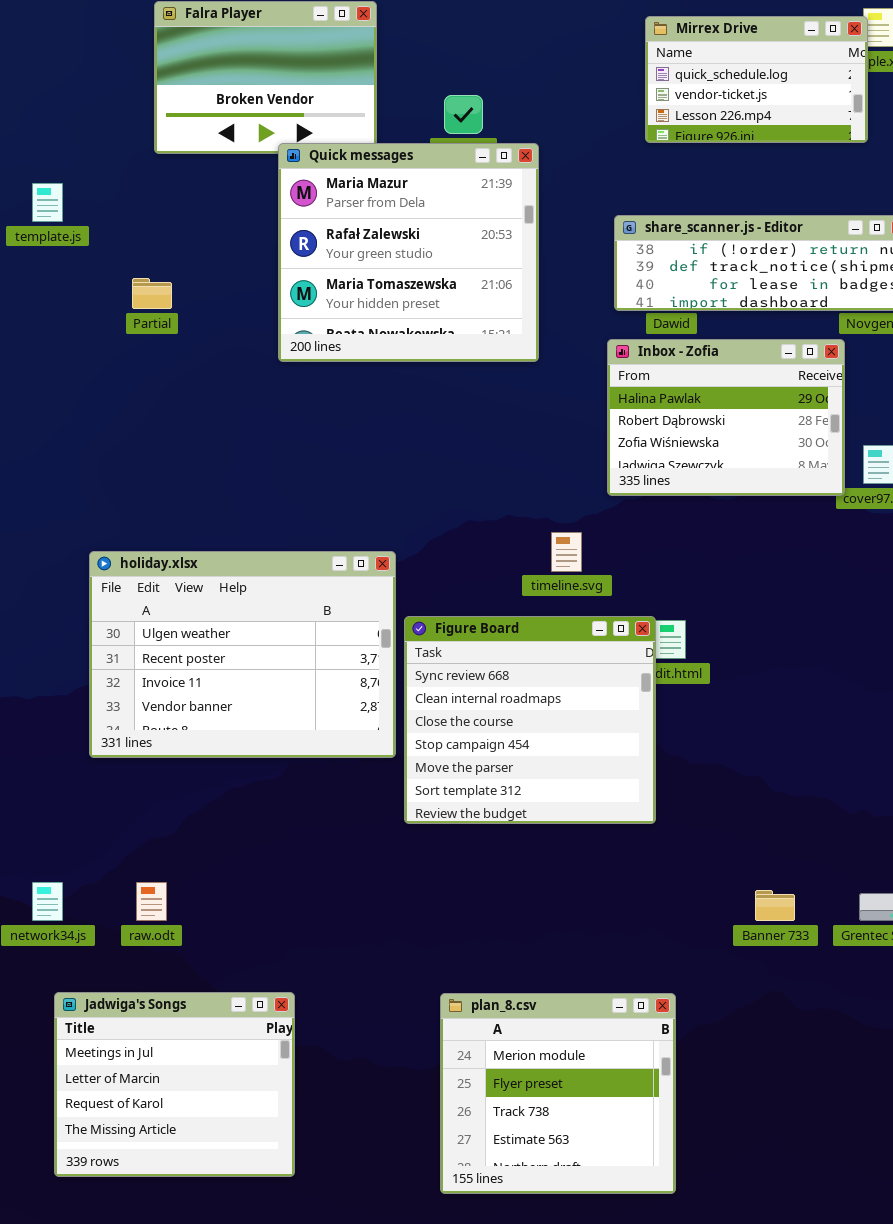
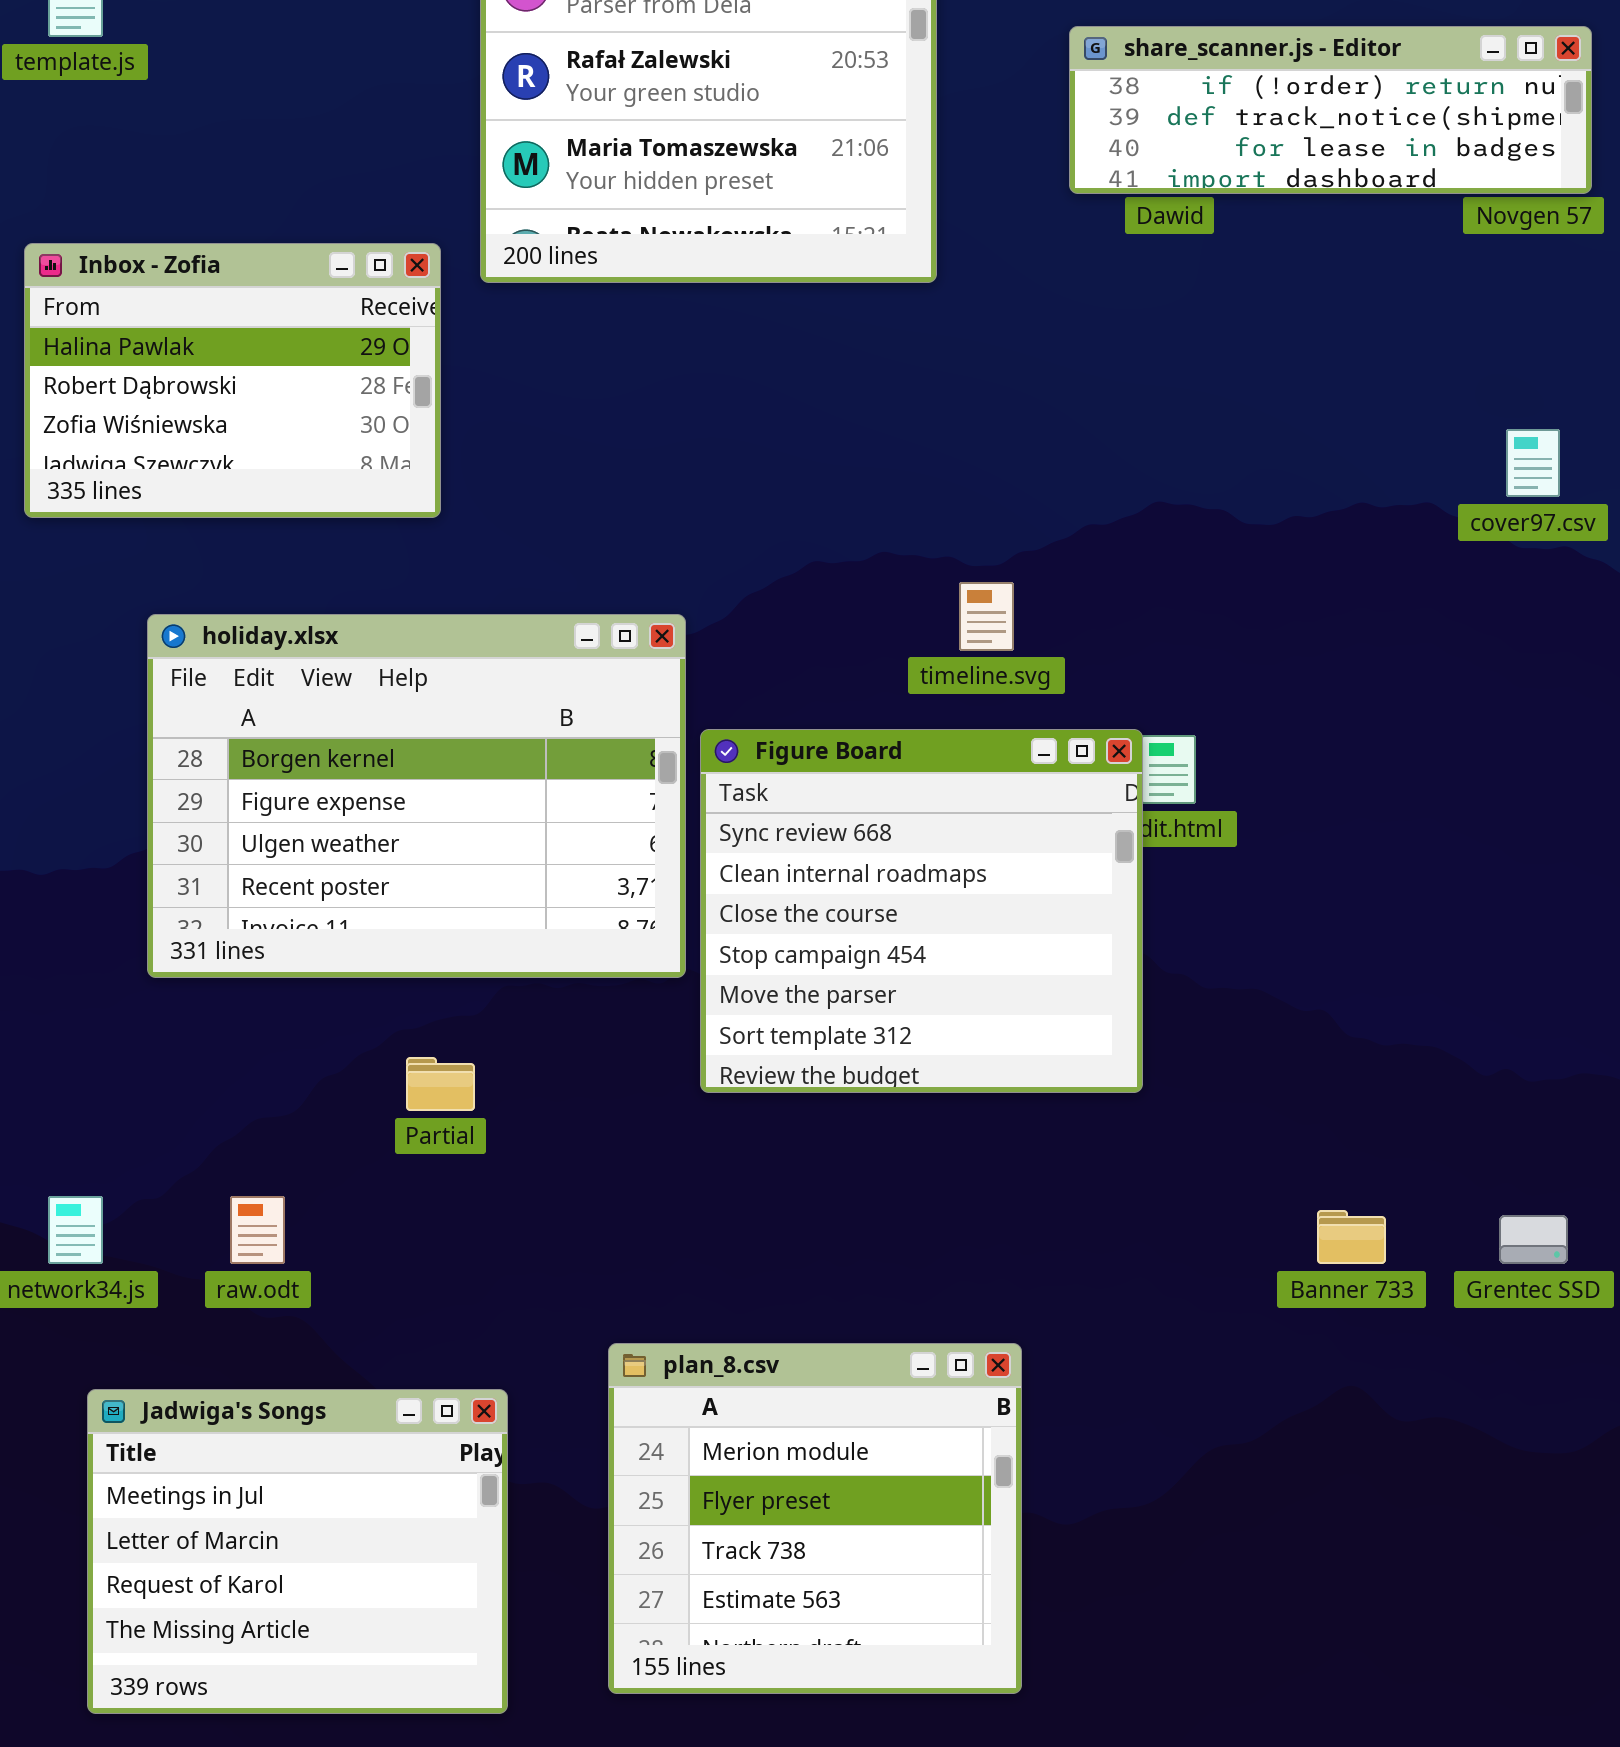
Partial: [132,278,172,309] -> [406,1057,475,1111], moved
Inbox - Zofia: [607,339,845,496] -> [24,243,441,518], moved
holiday.xlsx: [89,551,396,758] -> [147,614,686,978], scrolled up 2 rows
plan_8.csv: [440,993,676,1194] -> [608,1343,1022,1694], moved

